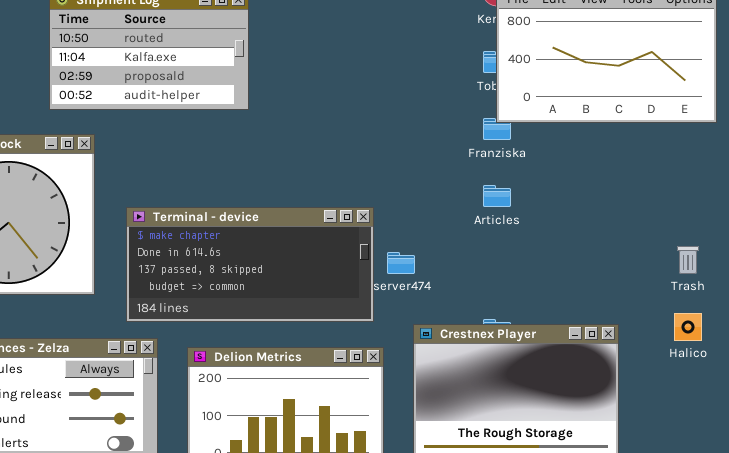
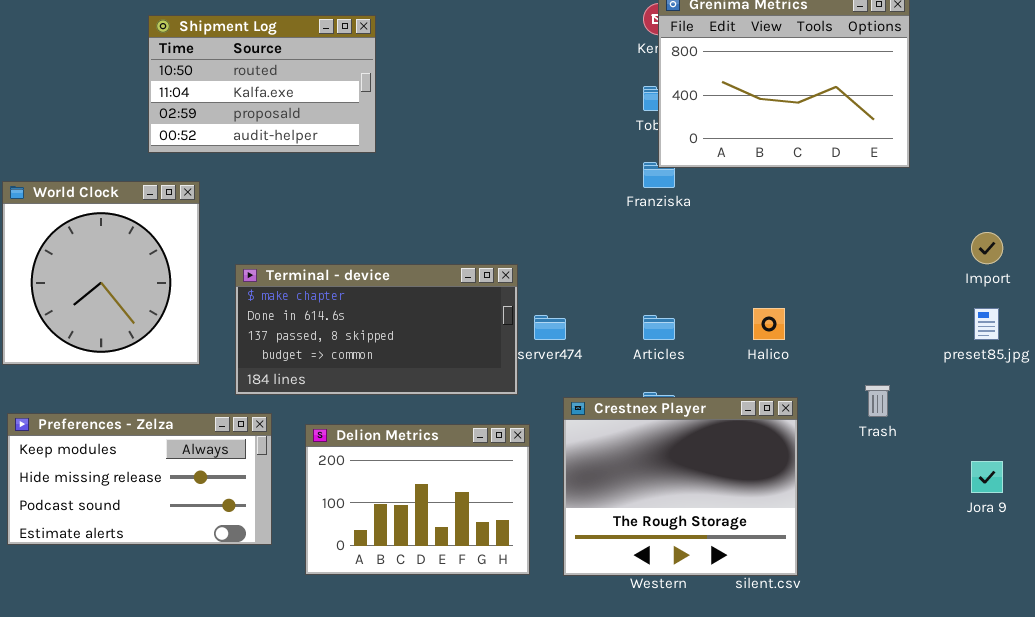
Articles: [483,185,511,207] -> [643,315,675,340], moved
Trash: [677,246,699,274] -> [865,385,890,417], moved
Halico: [674,313,702,341] -> [753,308,785,340], moved

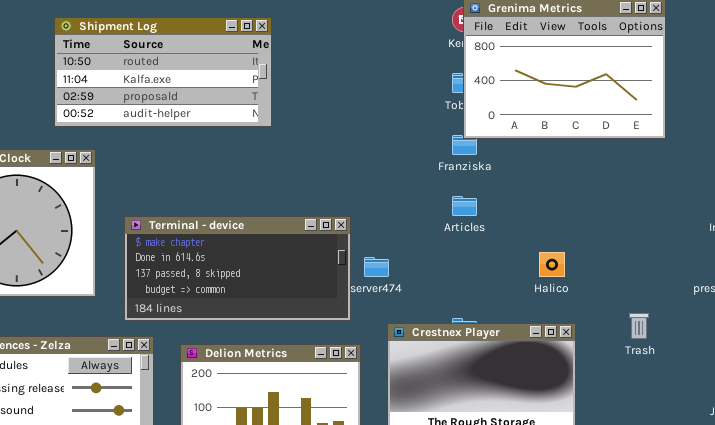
Shipment Log: [148,15,376,153] -> [54,17,272,127], resized
Articles: [643,315,675,340] -> [452,196,477,216], moved

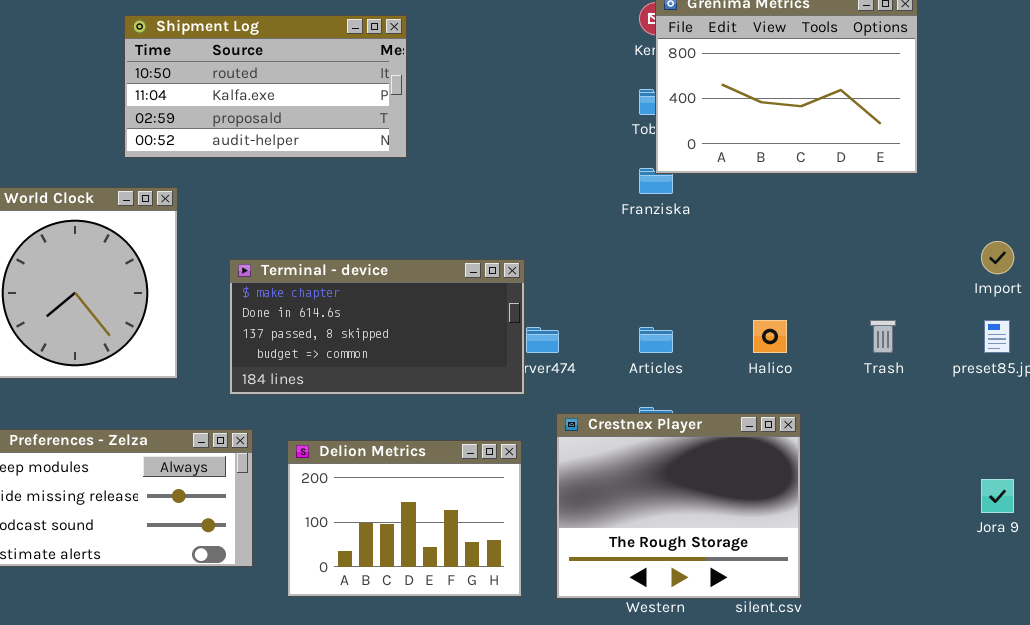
Articles: [452,196,477,216] -> [639,327,673,353], moved
Terminal - device: [124,216,351,321] -> [229,259,525,395], moved
Trash: [629,313,649,339] -> [870,320,896,353], moved

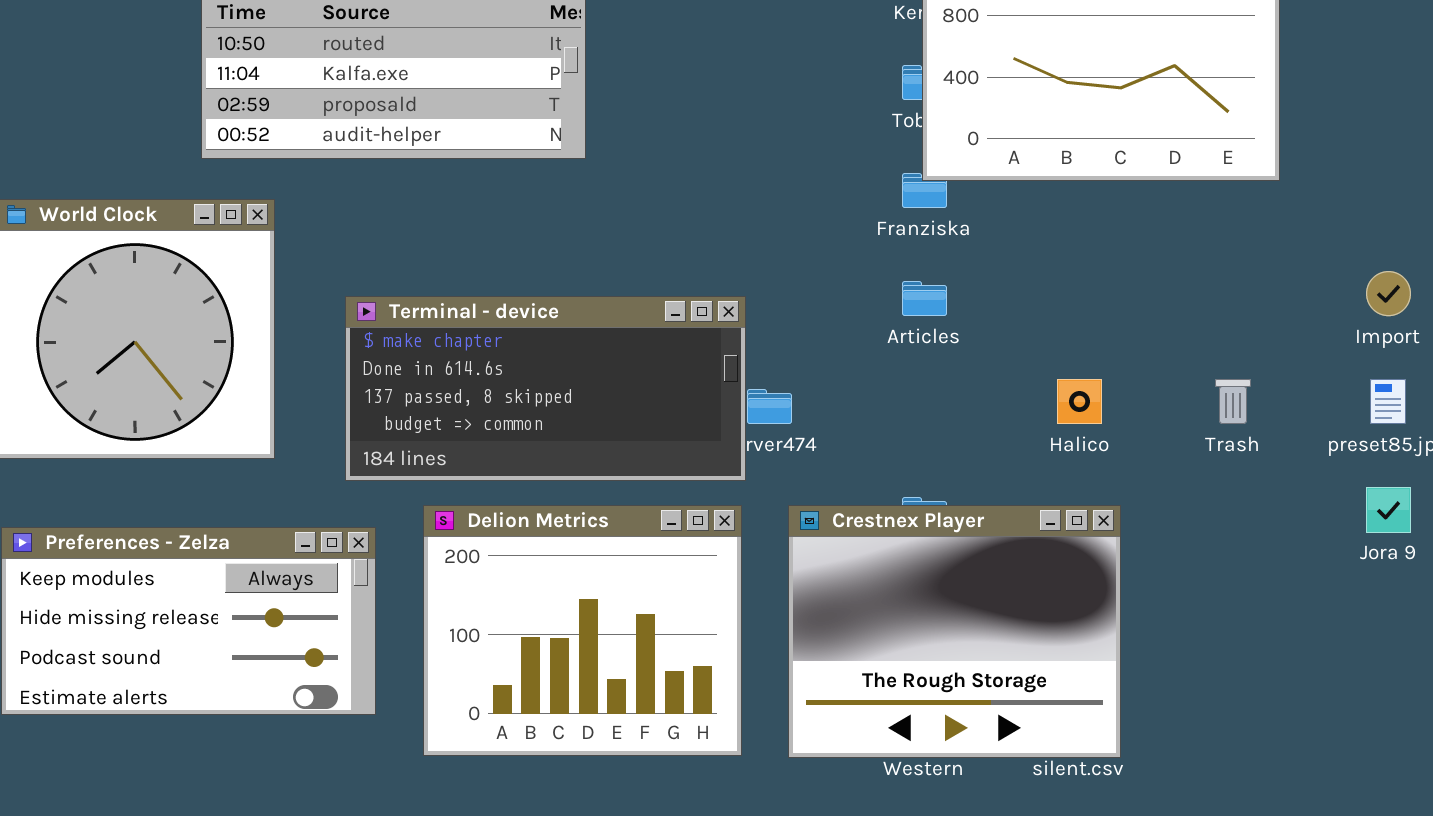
Articles: [639,327,673,353] -> [902,281,947,316], moved
Delion Metrics: [287,440,522,597] -> [423,505,742,756], resized
Jora 9: [981,479,1014,513] -> [1366,487,1411,533], moved

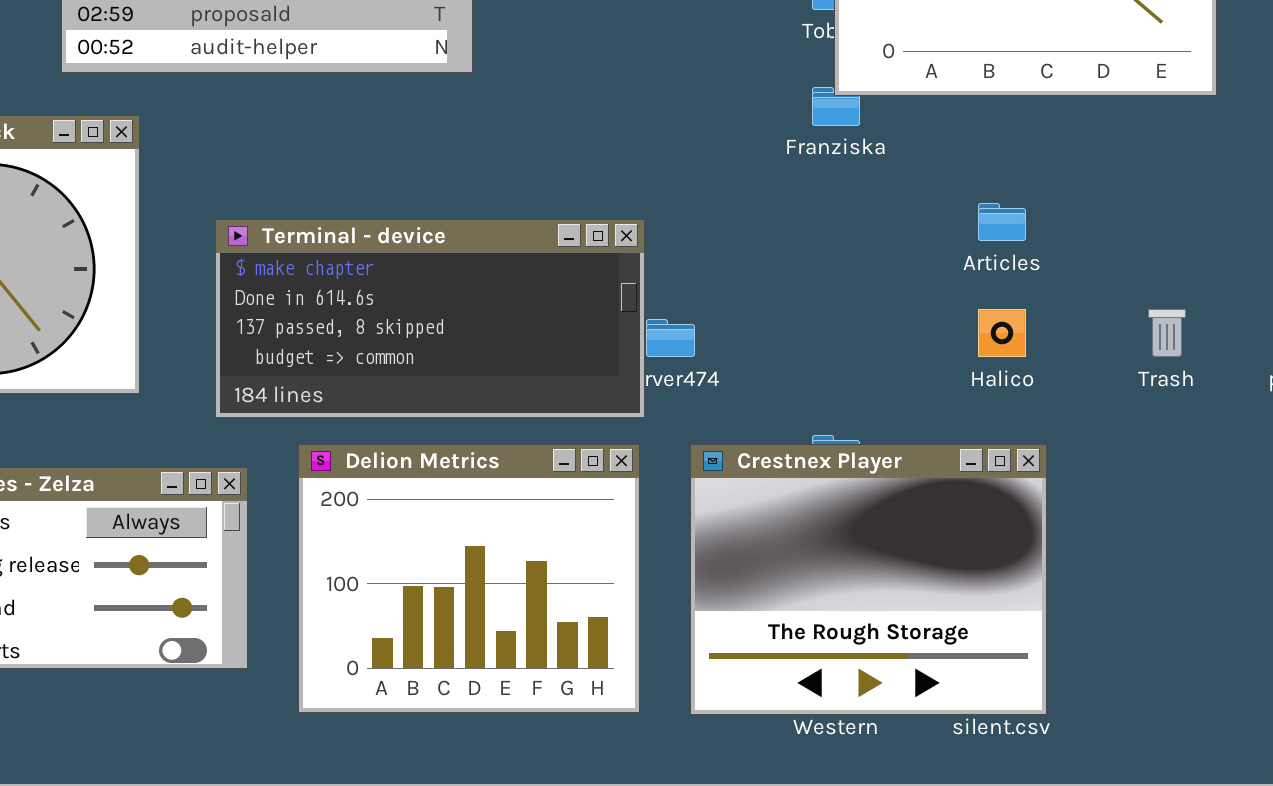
Articles: [902,281,947,316] -> [978,203,1026,241], moved

